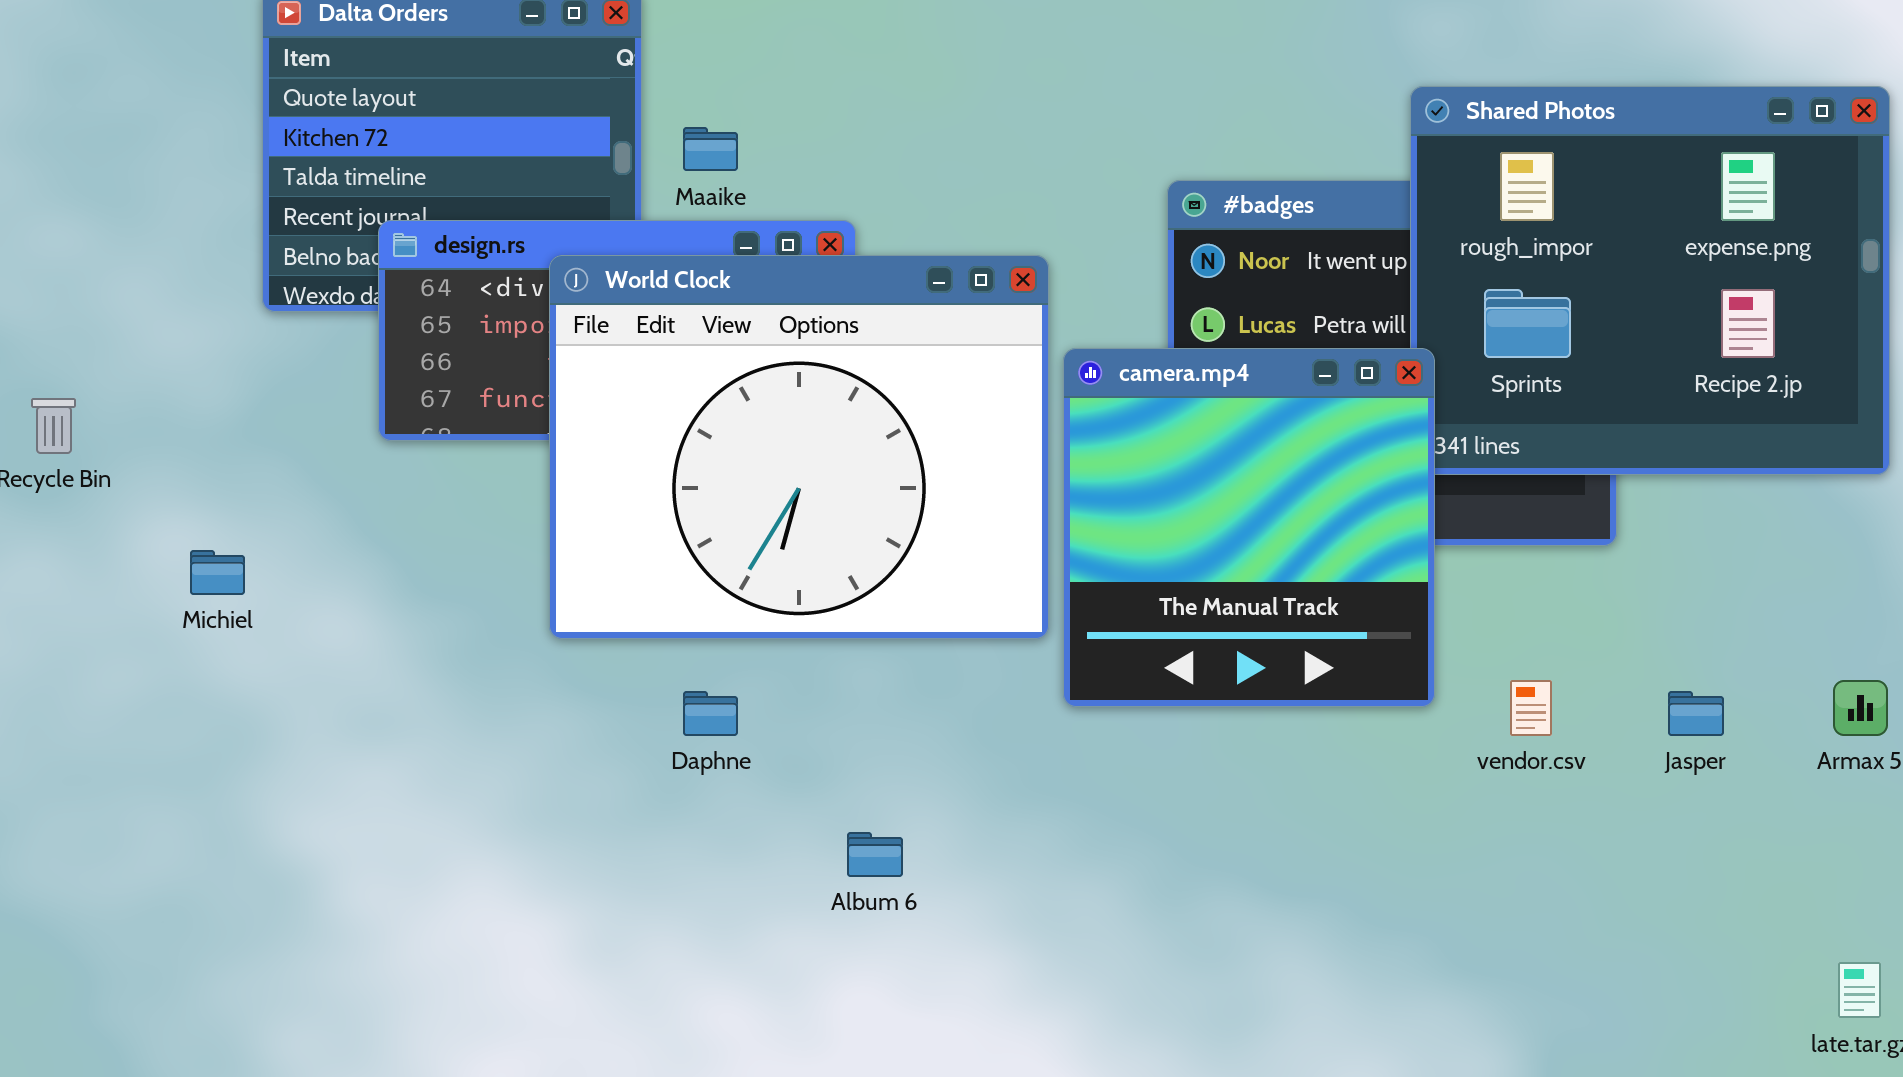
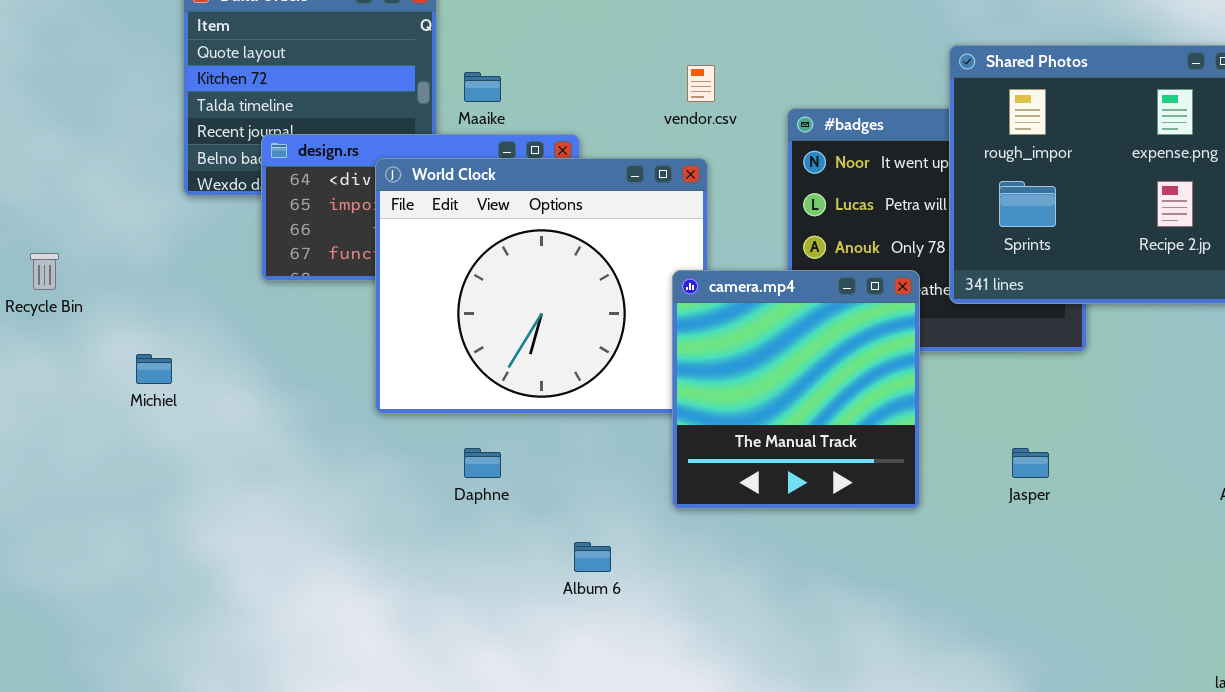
camera.mp4: [1063,348,1435,707] -> [672,270,920,509], moved
vendor.csv: [1510,680,1552,736] -> [687,65,715,102], moved
Jasper: [1668,691,1724,736] -> [1012,448,1049,478], moved

